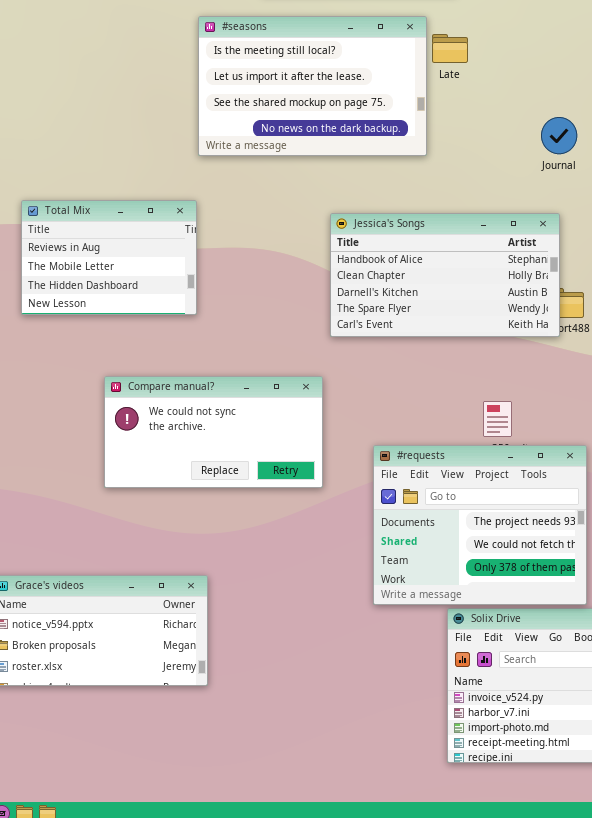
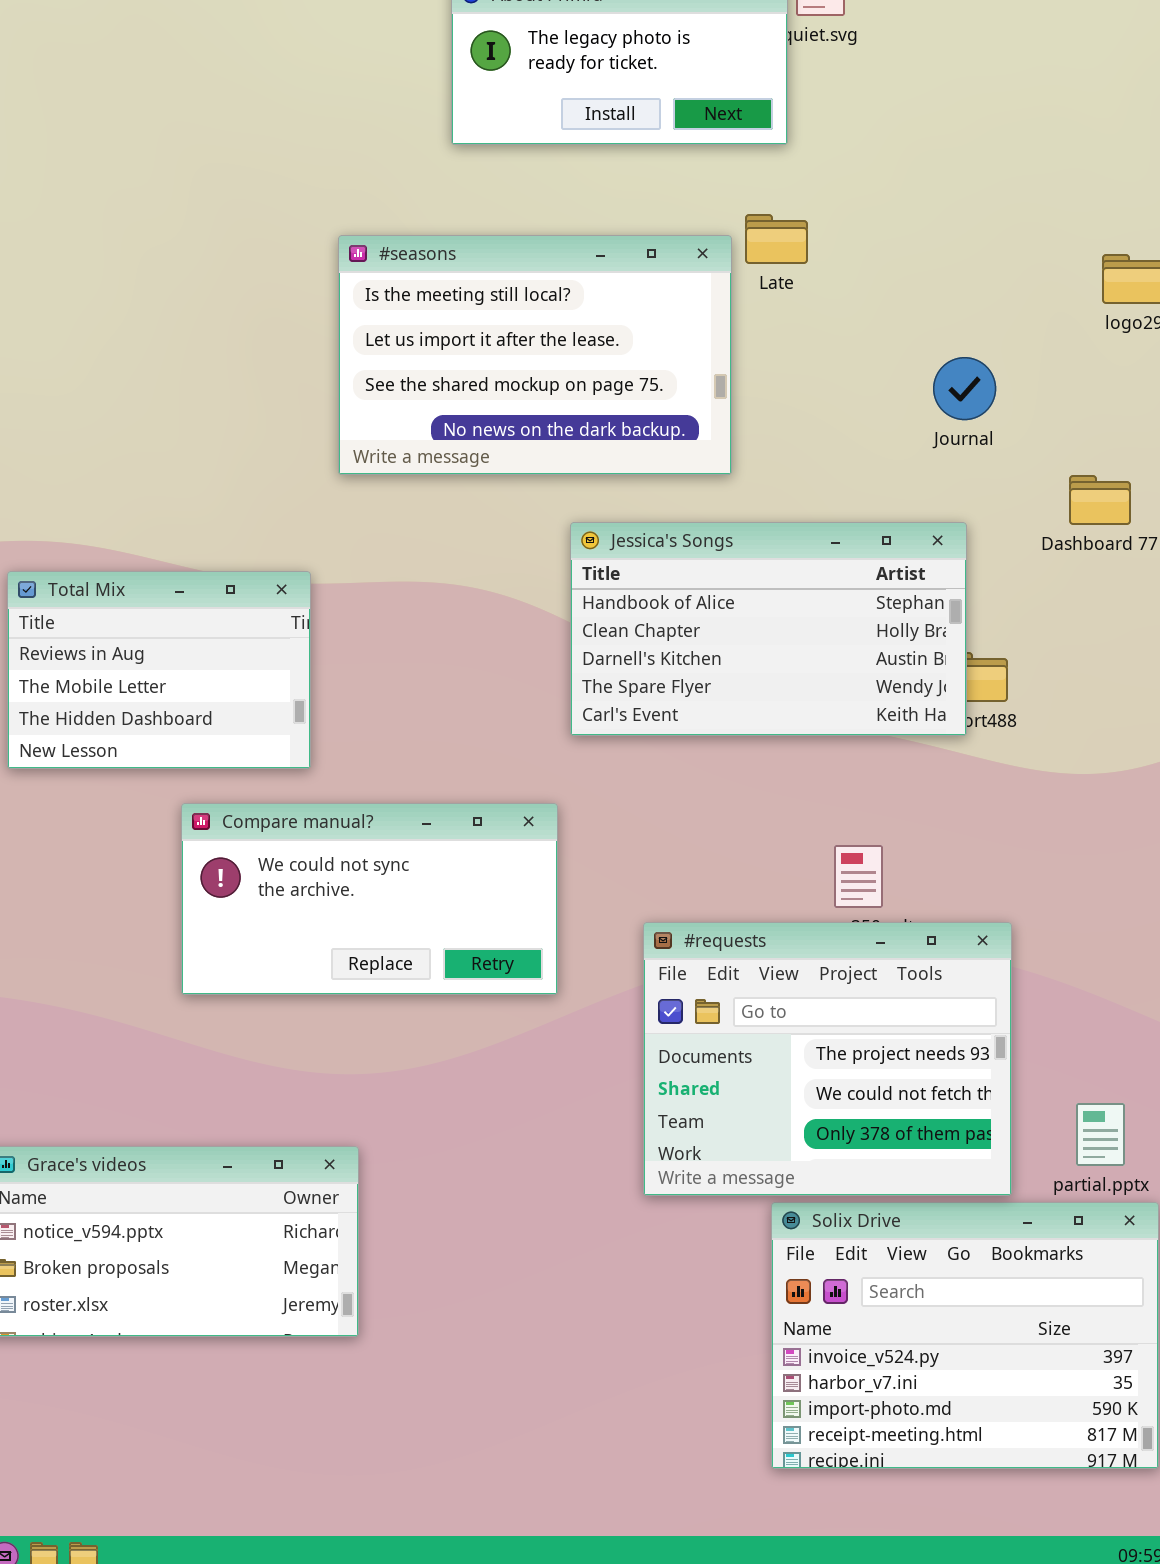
#seasons: [198,16,427,156] -> [338,235,732,475], moved
Total Mix: [21,200,197,315] -> [7,571,311,769], moved

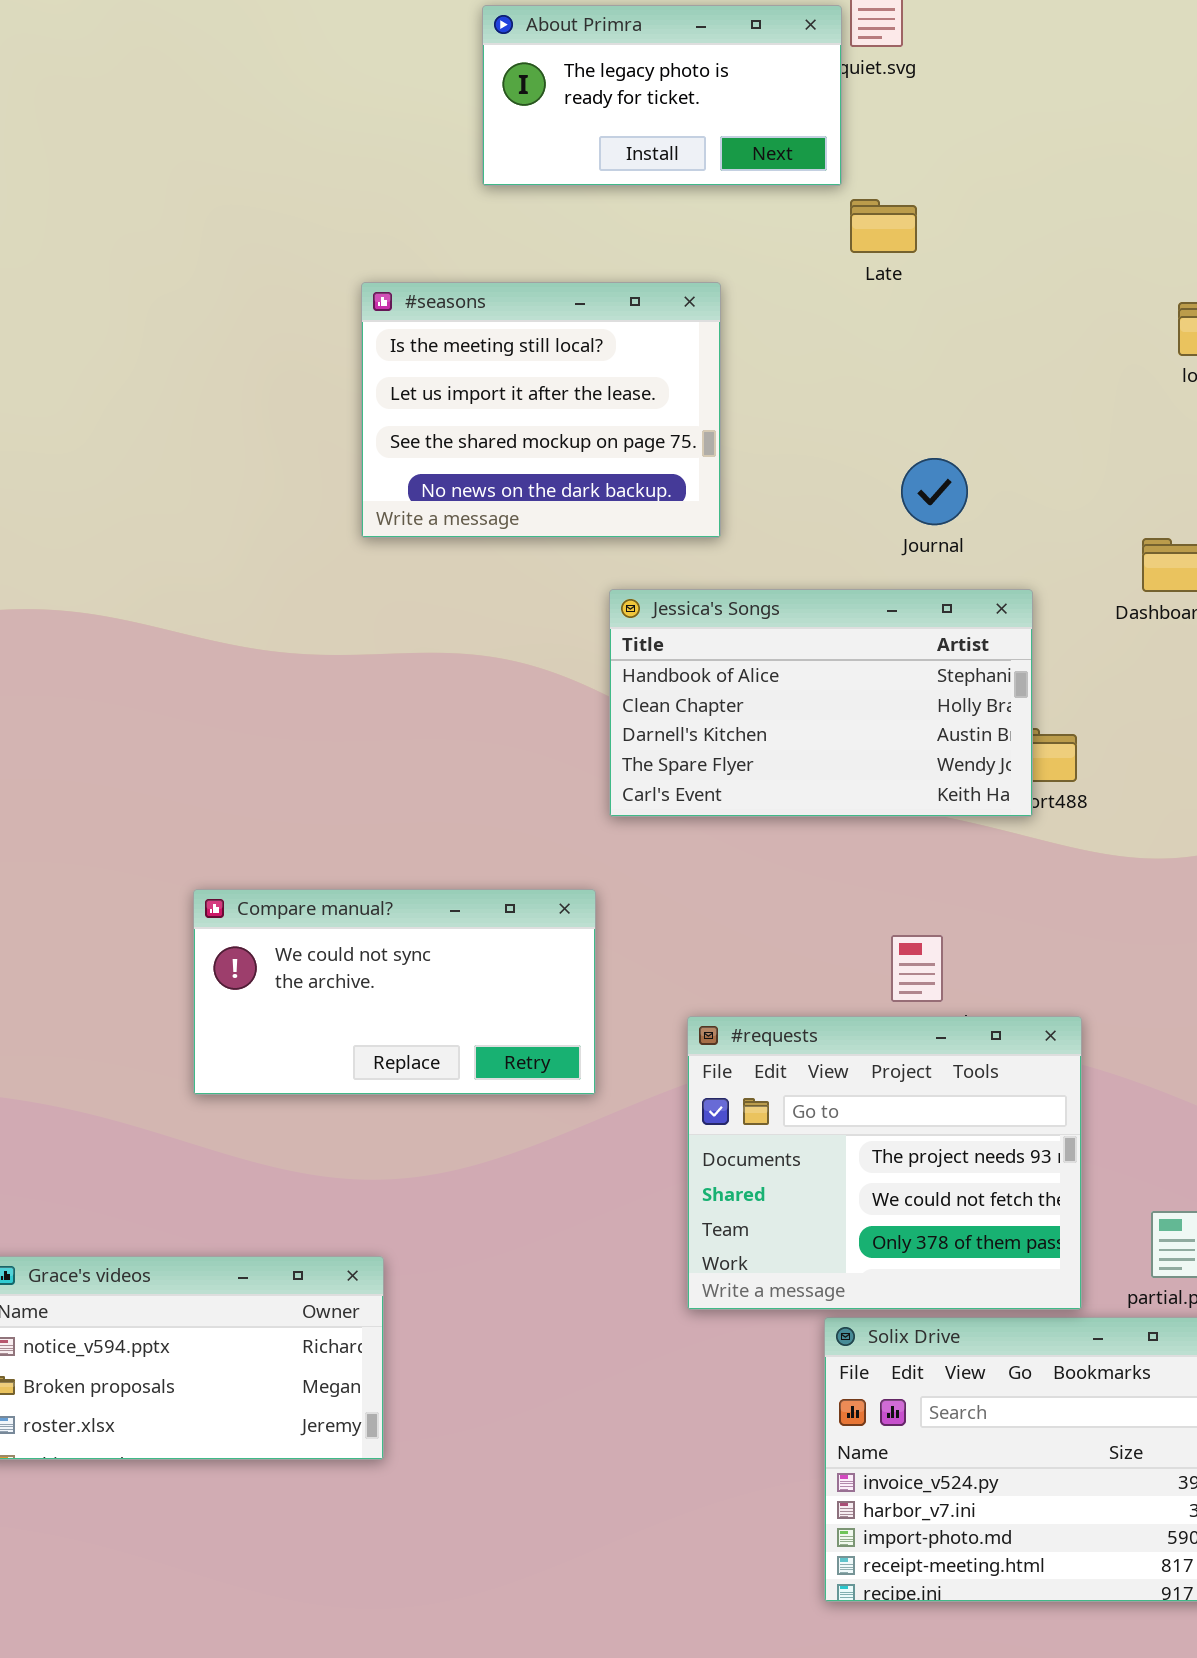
Late: [745,214,808,264] -> [850,199,917,253], moved
#seasons: [338,235,732,475] -> [361,282,721,538], resized
Journal: [933,357,996,420] -> [901,458,968,525], moved
Total Mix: [7,571,311,769] -> none, closed

